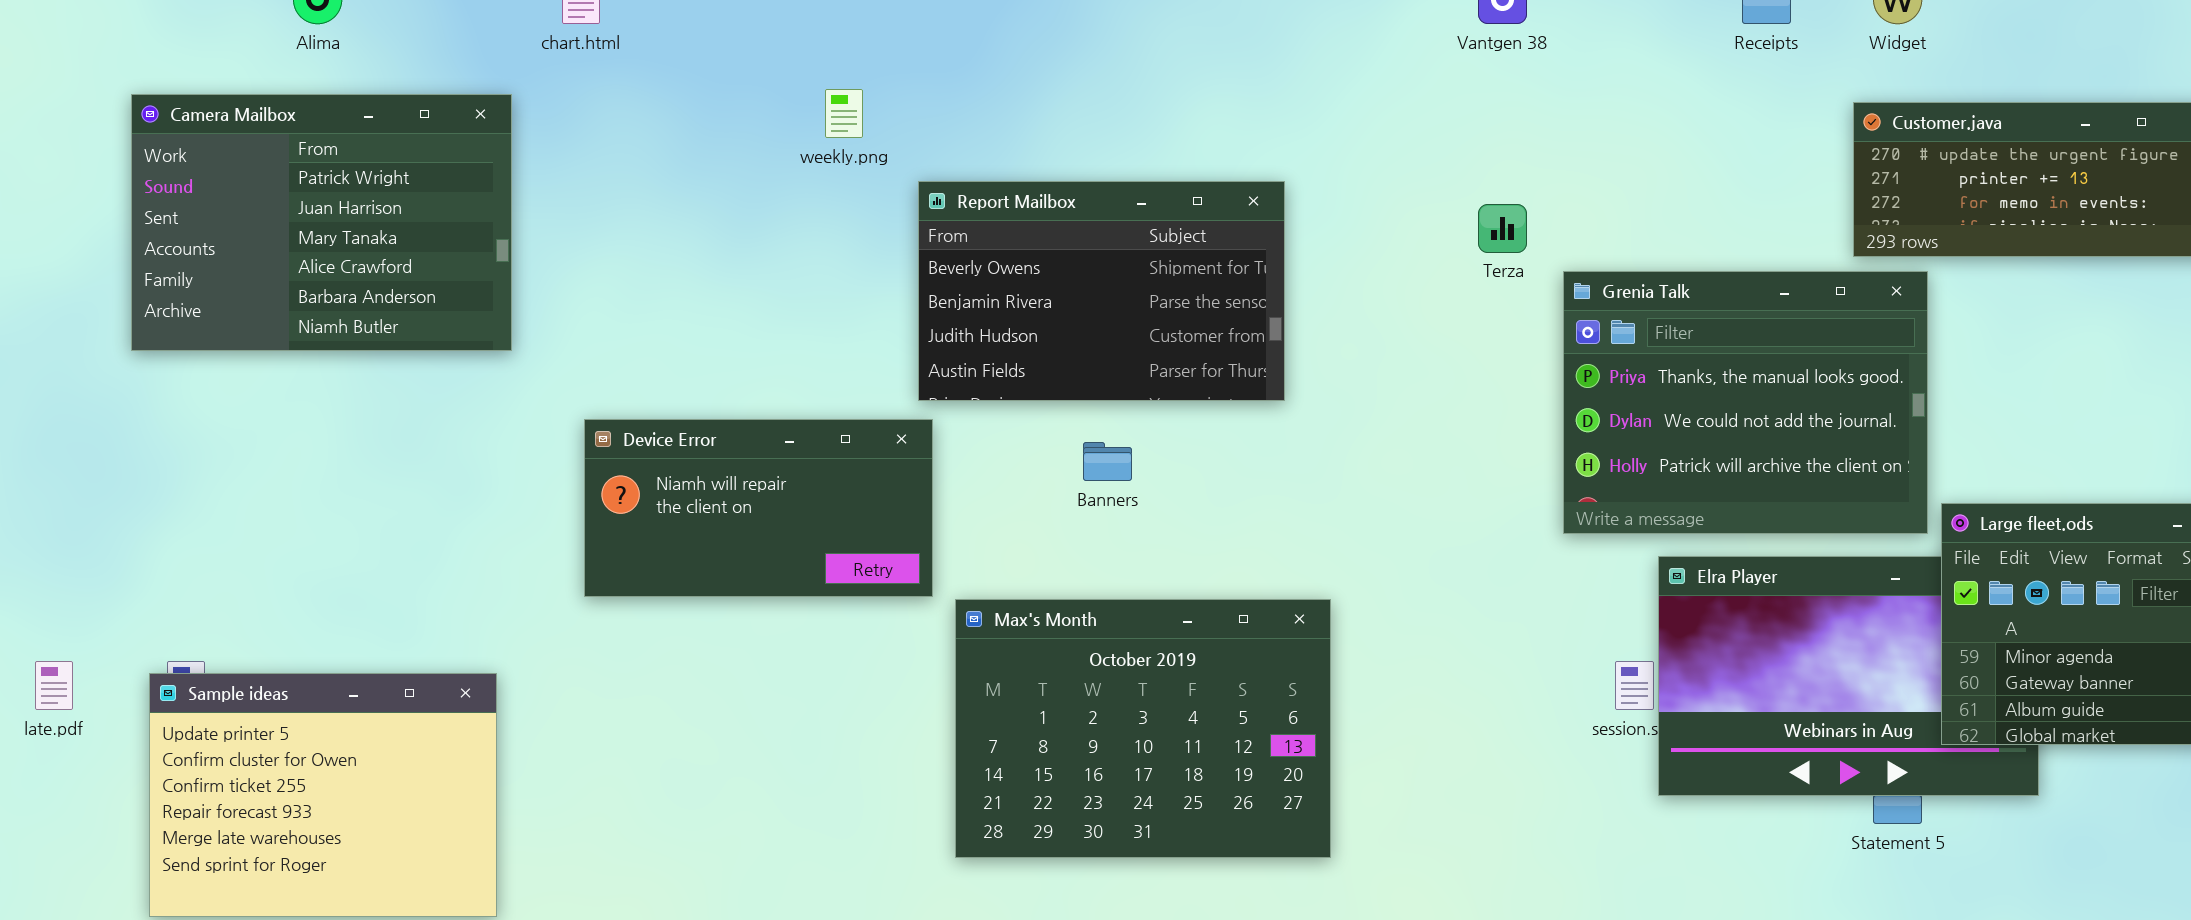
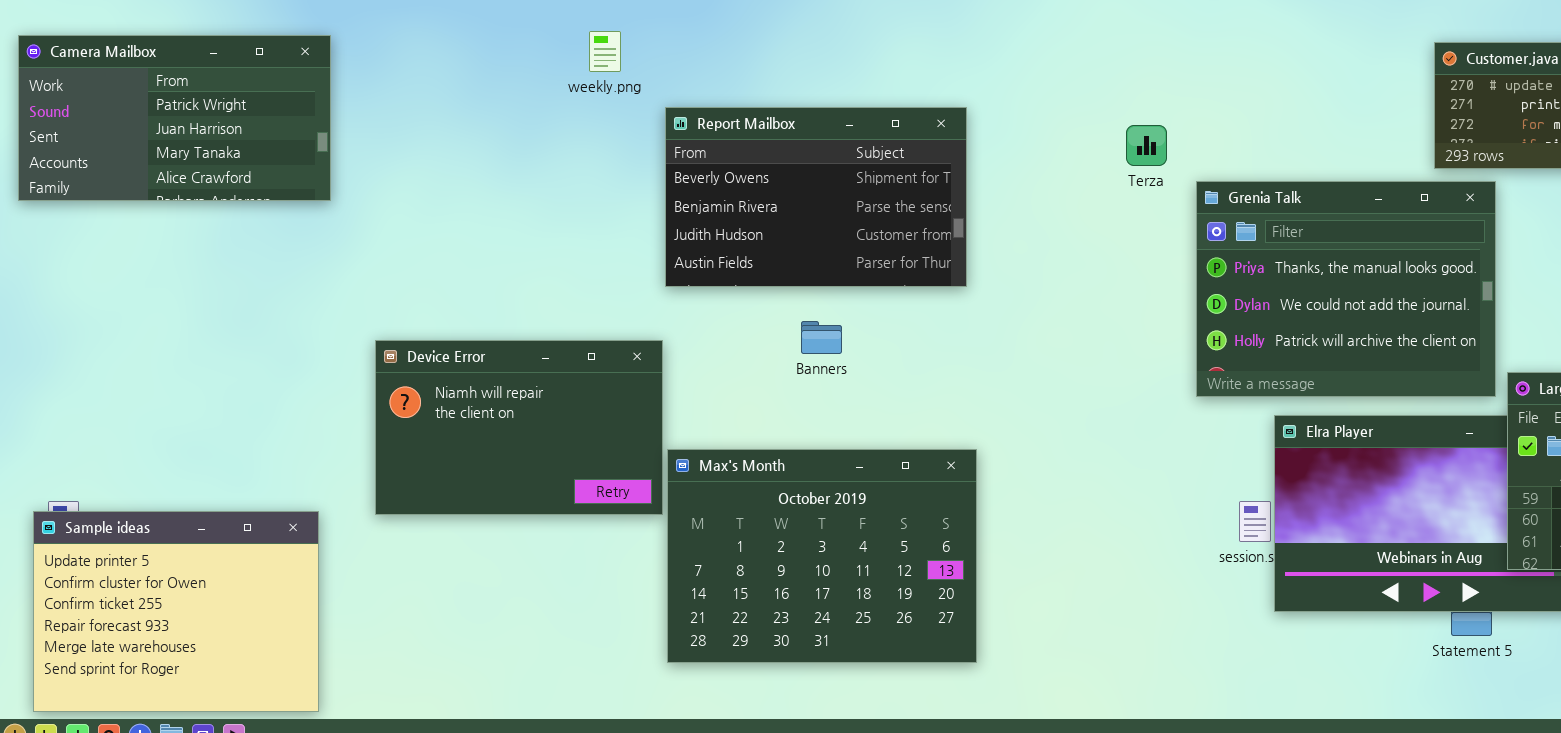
Camera Mailbox: [131,94,512,351] -> [18,35,331,201], resized
Device Error: [584,419,933,597] -> [375,340,663,515], moved, resized
Max's Month: [955,599,1331,858] -> [667,449,977,663], moved

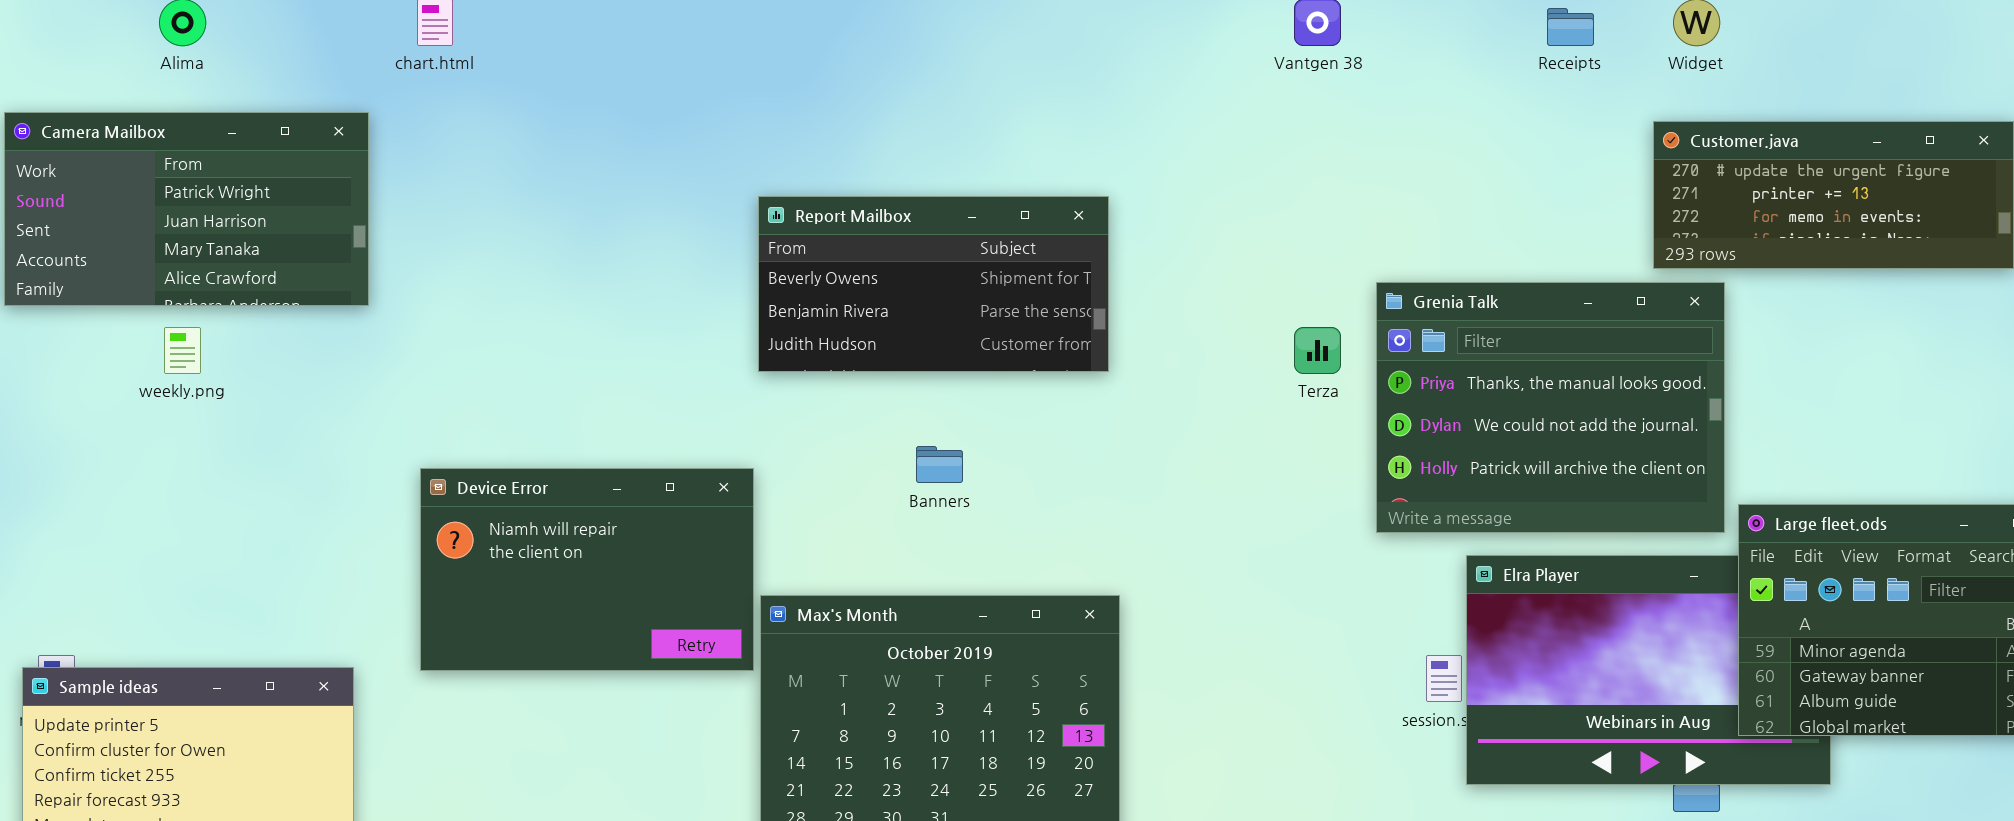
weekly.png: [589,31,621,72] -> [164,327,201,374], moved
Report Mailbox: [665,107,967,287] -> [758,196,1109,372], resized
Terza: [1126,125,1167,166] -> [1294,327,1341,374], moved

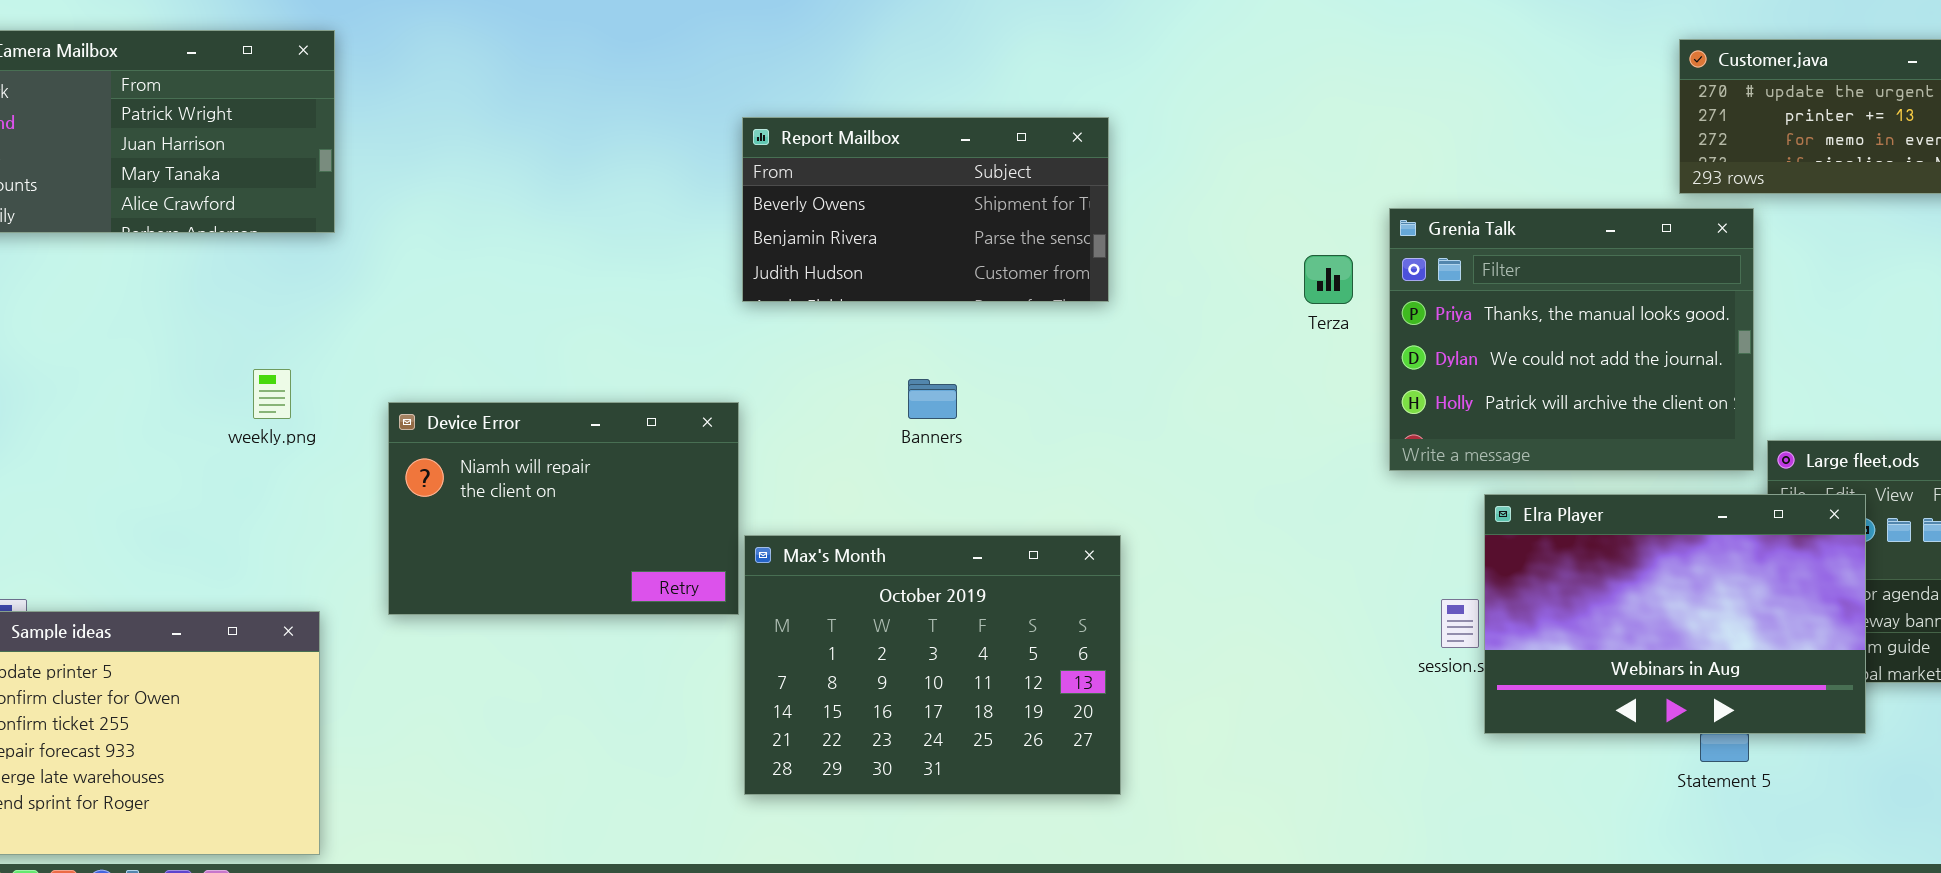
weekly.png: [164,327,201,374] -> [253,369,291,419], moved
Elra Player: [1466,555,1831,785] -> [1484,494,1866,734], raised

